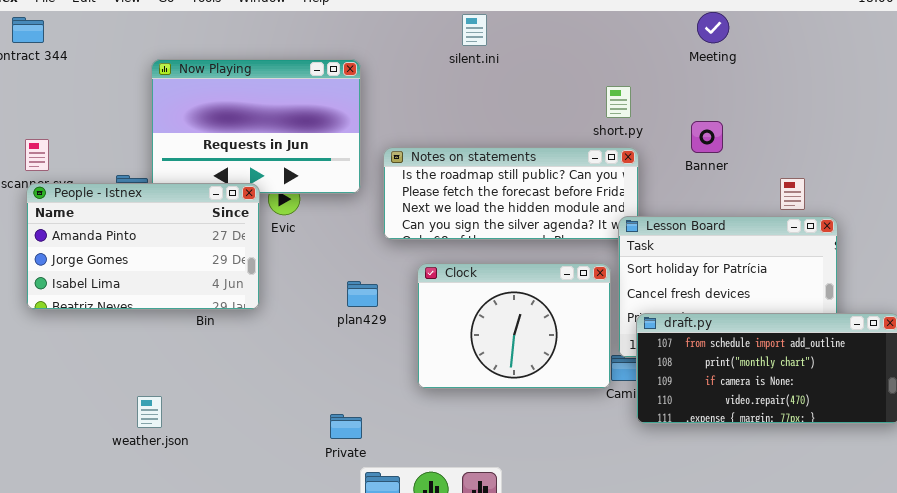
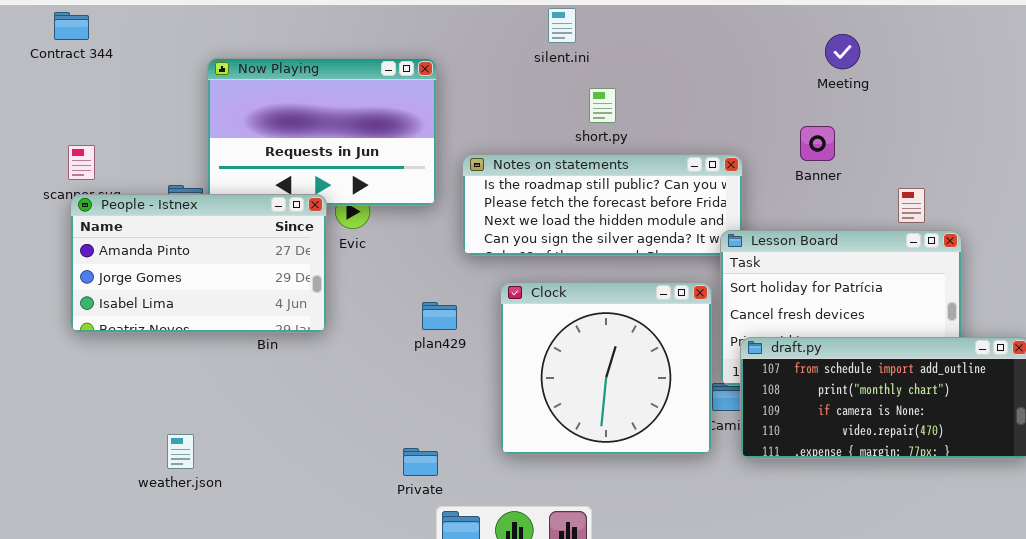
Meeting: [697,12,729,43] -> [825,34,860,69], moved
short.py: [606,86,631,118] -> [589,88,616,123], moved
Clock: [417,263,611,389] -> [500,282,712,455], resized
weather.json: [137,396,162,428] -> [167,434,194,469], moved

